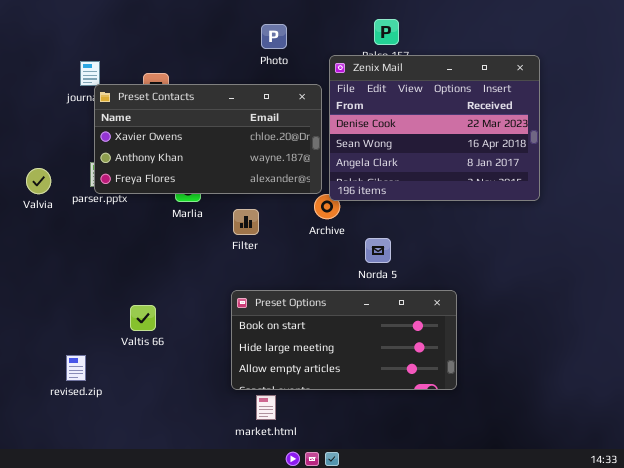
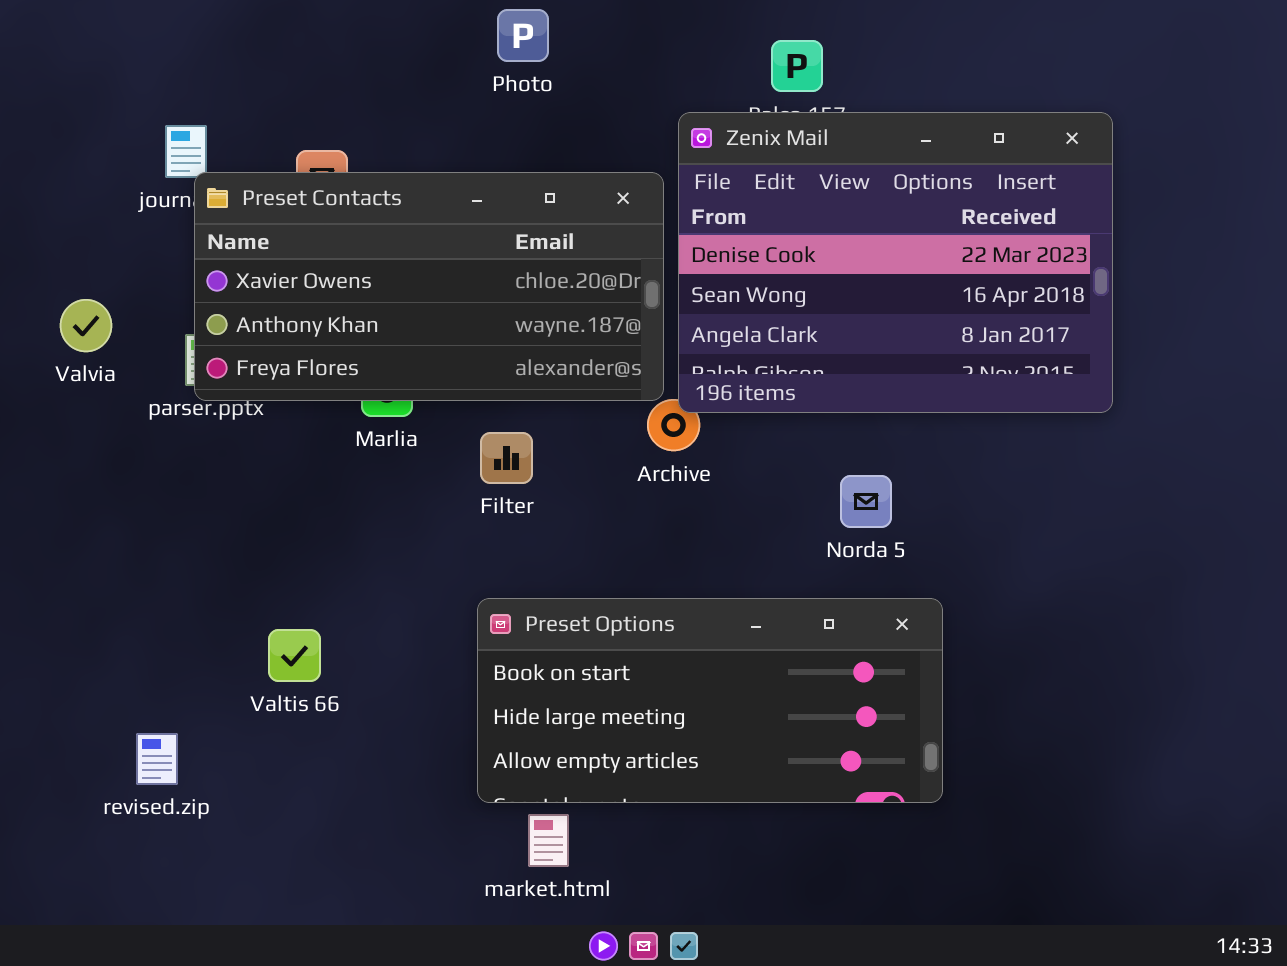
Photo: [261,24,287,49] -> [497,9,549,62], moved
Valvia: [26,168,51,194] -> [60,299,112,352], moved
Norda 5: [365,238,391,263] -> [840,475,892,528], moved

